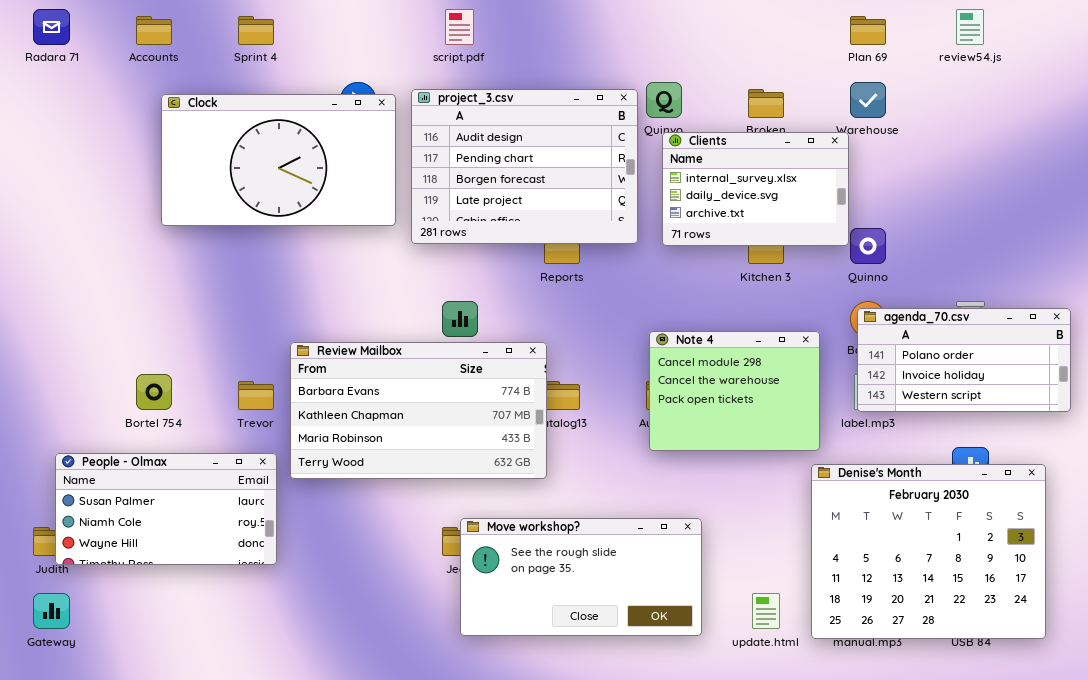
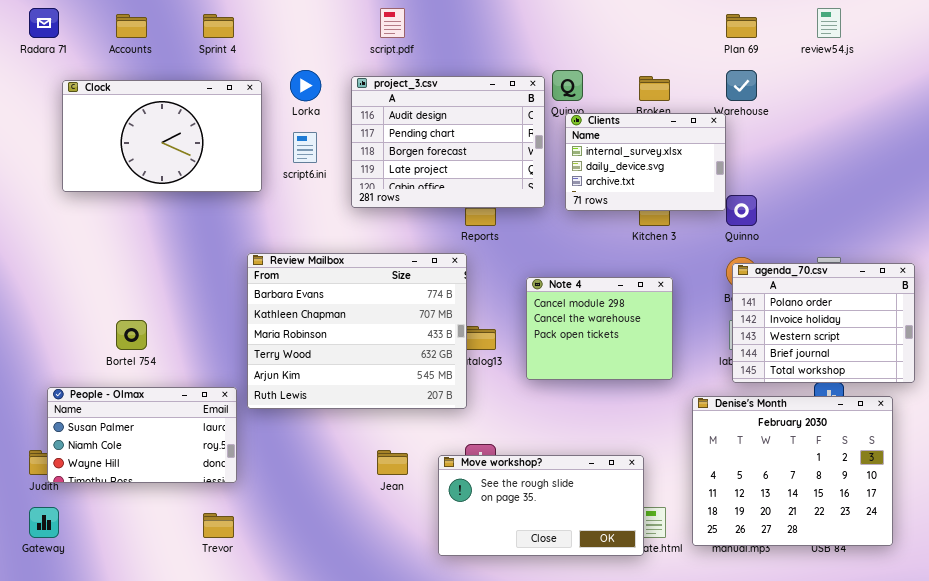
Clock: [161,94,396,226] -> [62,80,262,192], moved
agenda_70.csv: [857,308,1071,412] -> [732,263,915,383], resized
Note 4: [649,331,820,451] -> [526,277,673,380], moved
Review Mailbox: [290,342,547,479] -> [247,253,467,409], resized
Trevor: [238,381,274,410] -> [203,513,234,538], moved
Move workshop?: [460,518,702,636] -> [438,455,644,556], moved

